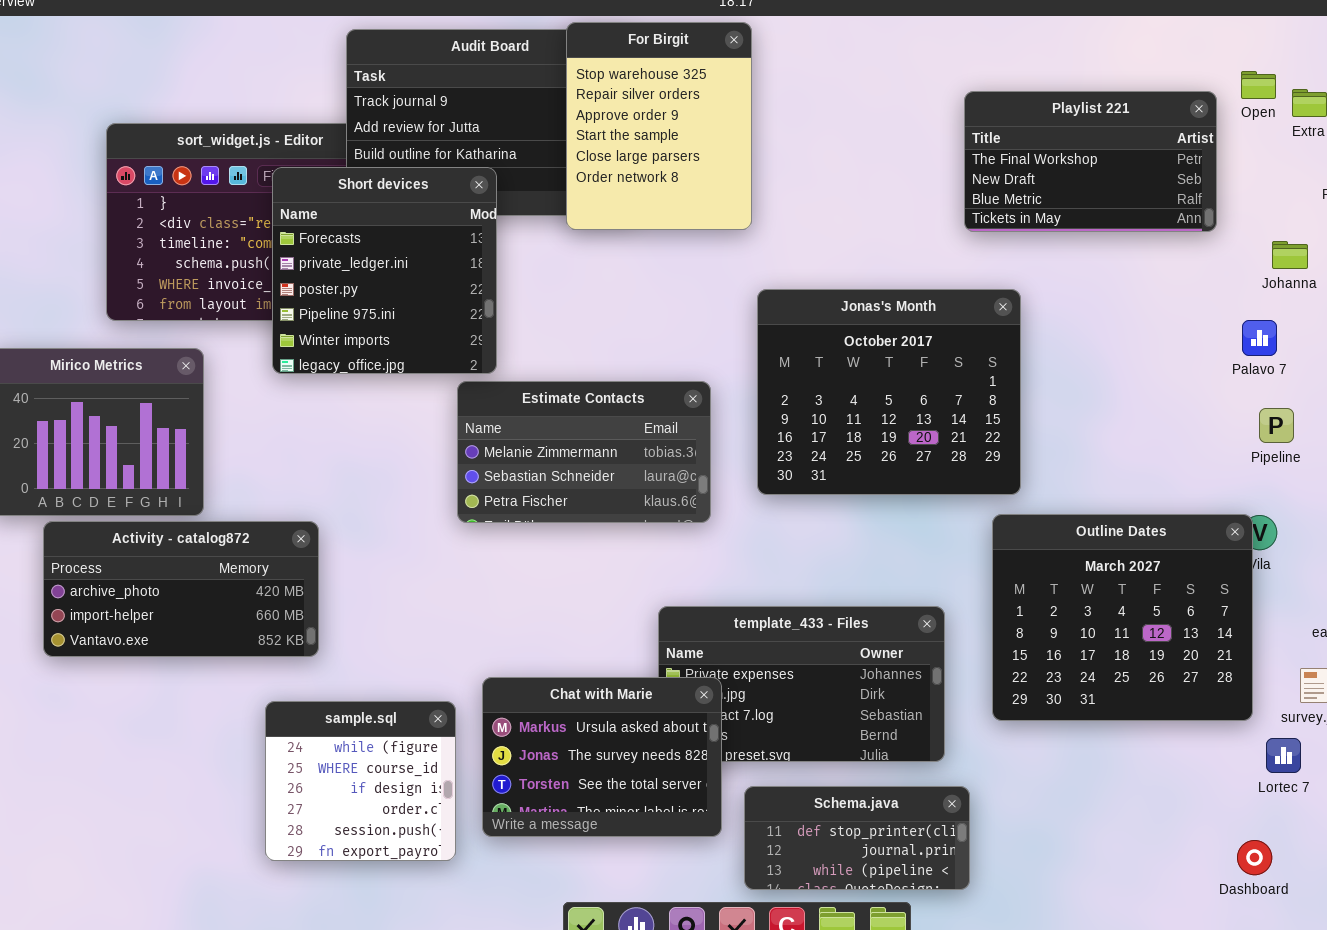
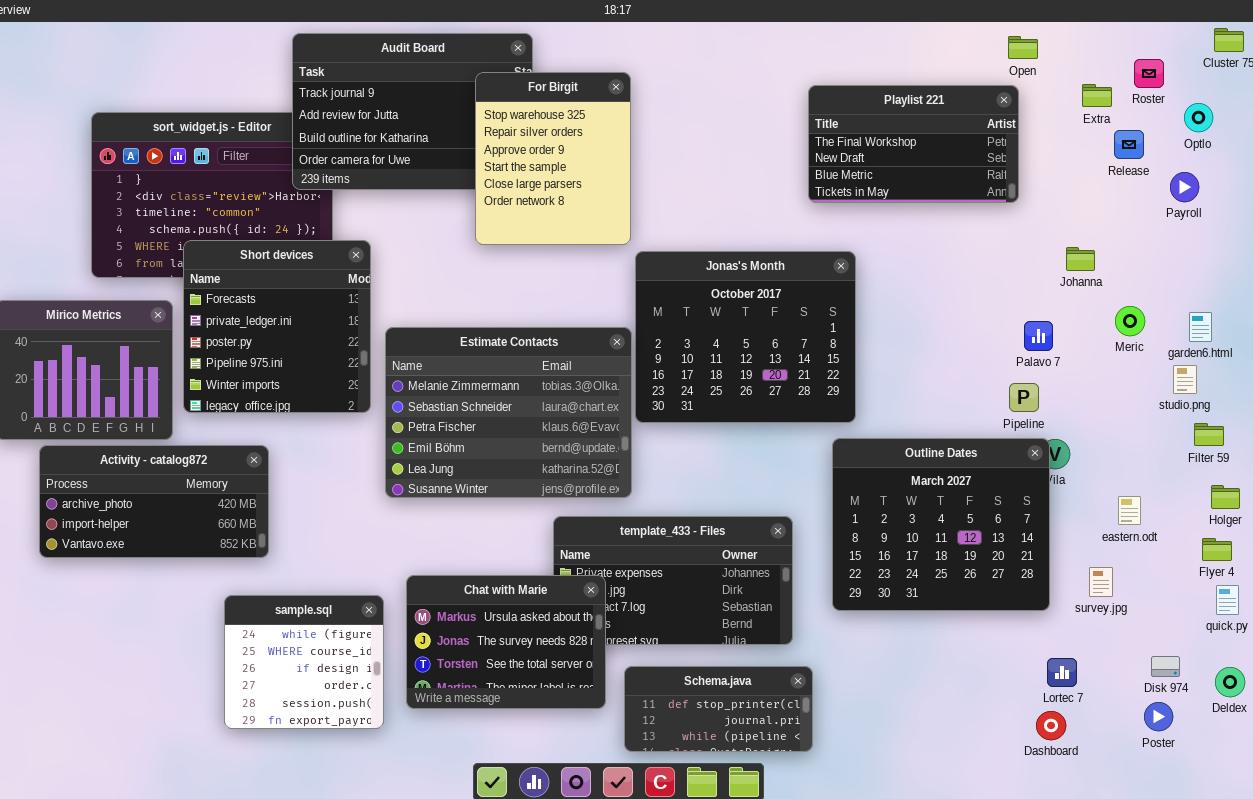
For Birgit: [566,22,752,230] -> [475,72,631,245], moved
Open: [1241,71,1276,99] -> [1008,36,1038,59], moved
Short devices: [272,167,497,374] -> [183,240,371,413], moved
Johanna: [1272,241,1308,269] -> [1066,247,1095,271], moved
Palavo 7: [1242,320,1277,356] -> [1024,321,1053,351], moved
Estimate Contacts: [457,381,711,523] -> [385,327,632,498], resized
Pipeline: [1259,408,1294,443] -> [1009,383,1039,412], moved
Lortec 7: [1266,738,1301,773] -> [1047,658,1077,687], moved

